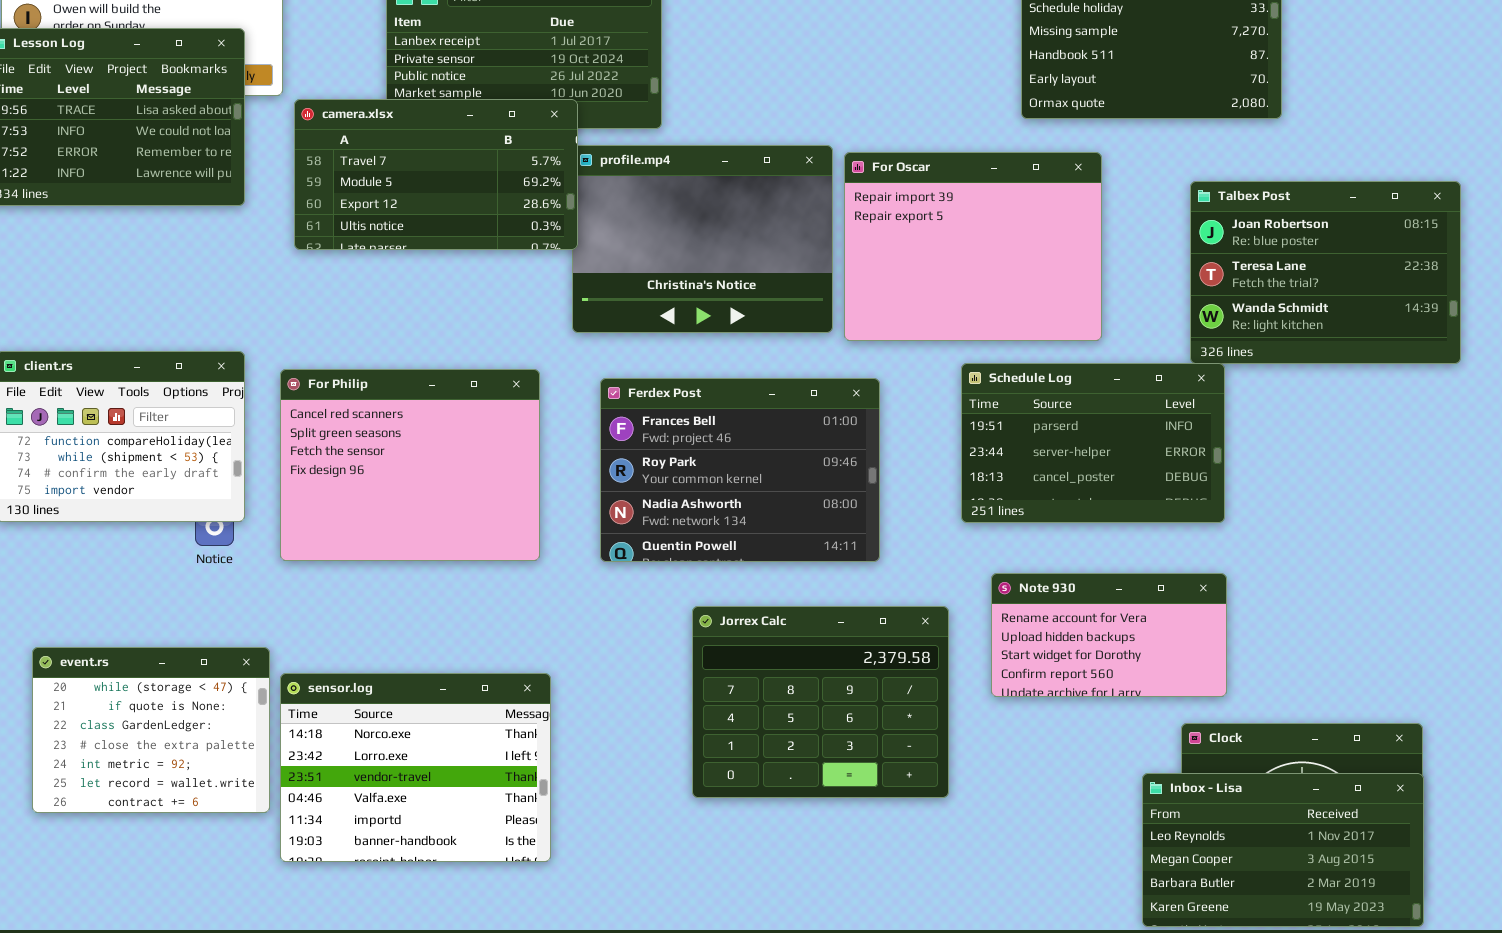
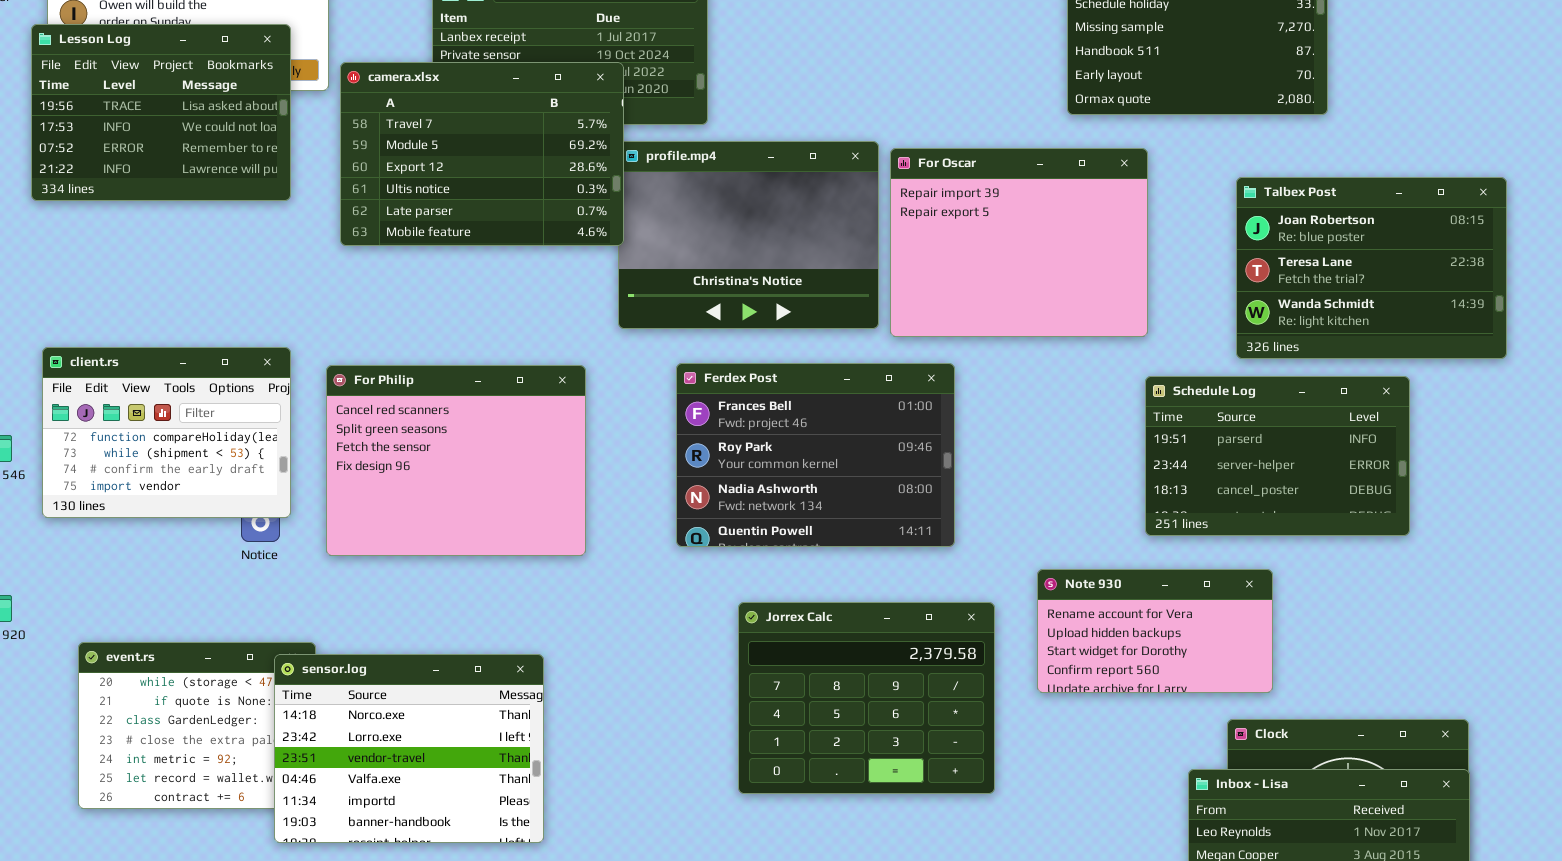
camera.xlsx: [294,99,578,250] -> [340,62,624,246], resized
Schedule Log: [961,363,1225,523] -> [1145,376,1410,536], moved
Ferdex Post: [600,378,880,562] -> [676,363,955,547], moved
sensor.log: [280,673,551,862] -> [274,654,544,843], moved

